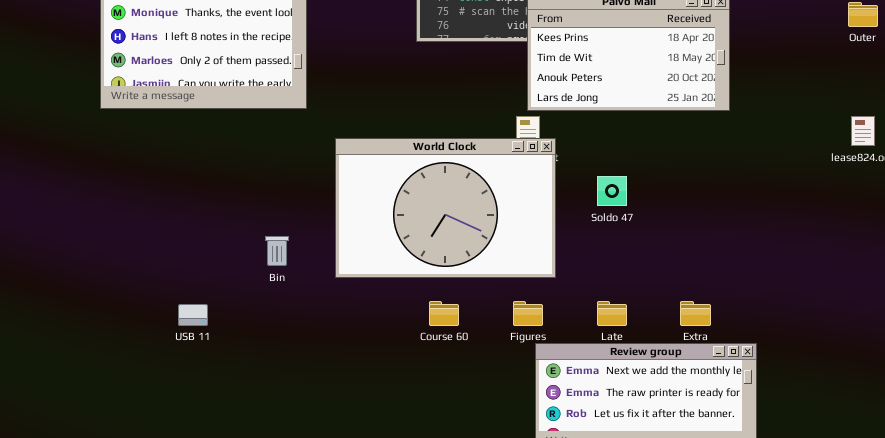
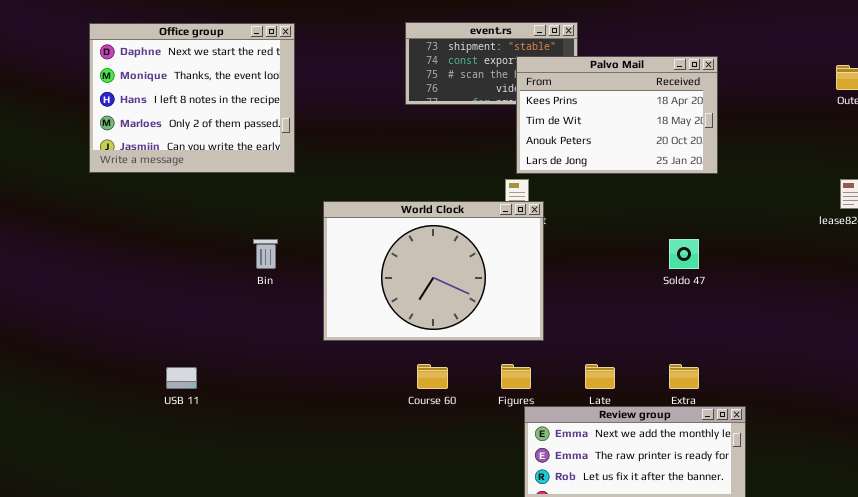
Soldo 47: [597,176,627,206] -> [669,239,699,269], moved
Bin: [265,236,289,266] -> [253,239,278,269], moved

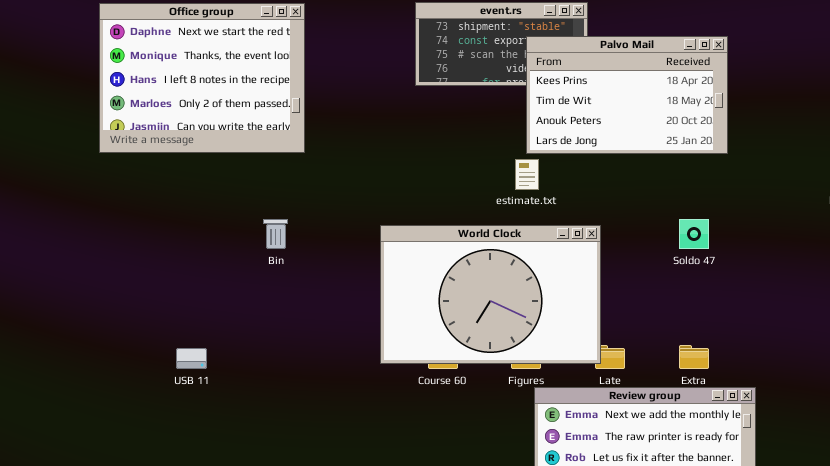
World Clock: [323,201,544,341] -> [380,225,601,364], moved

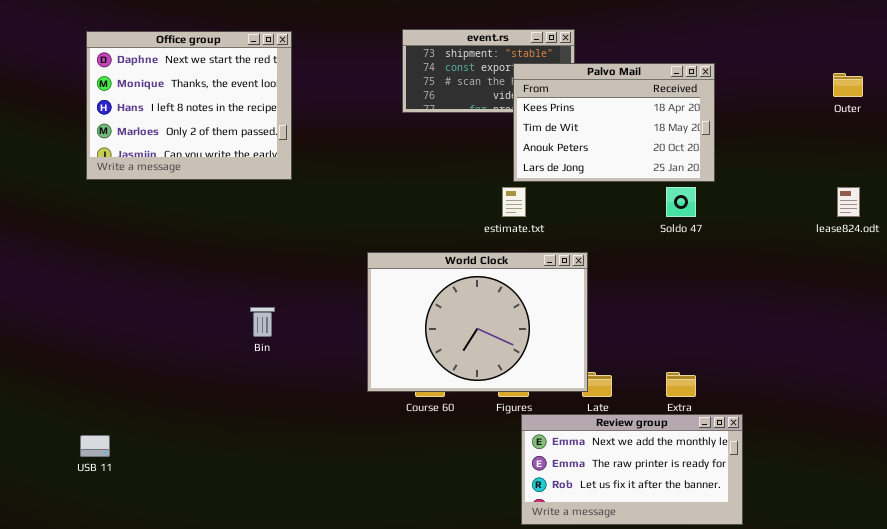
Bin: [263,219,288,249] -> [250,307,275,337], moved
Soldo 47: [679,219,709,249] -> [666,187,696,217], moved
USB 11: [176,348,207,369] -> [80,435,110,457], moved

